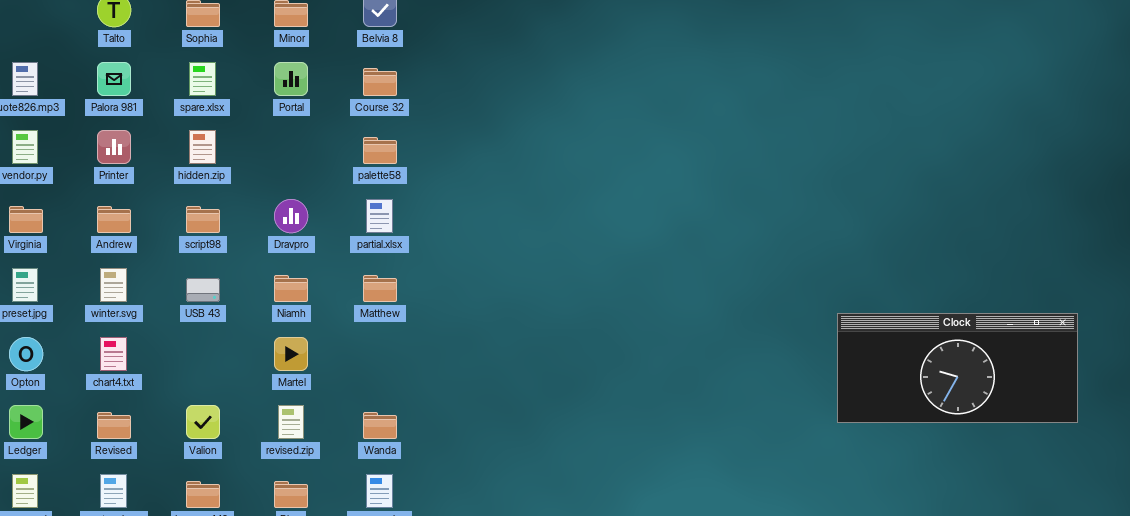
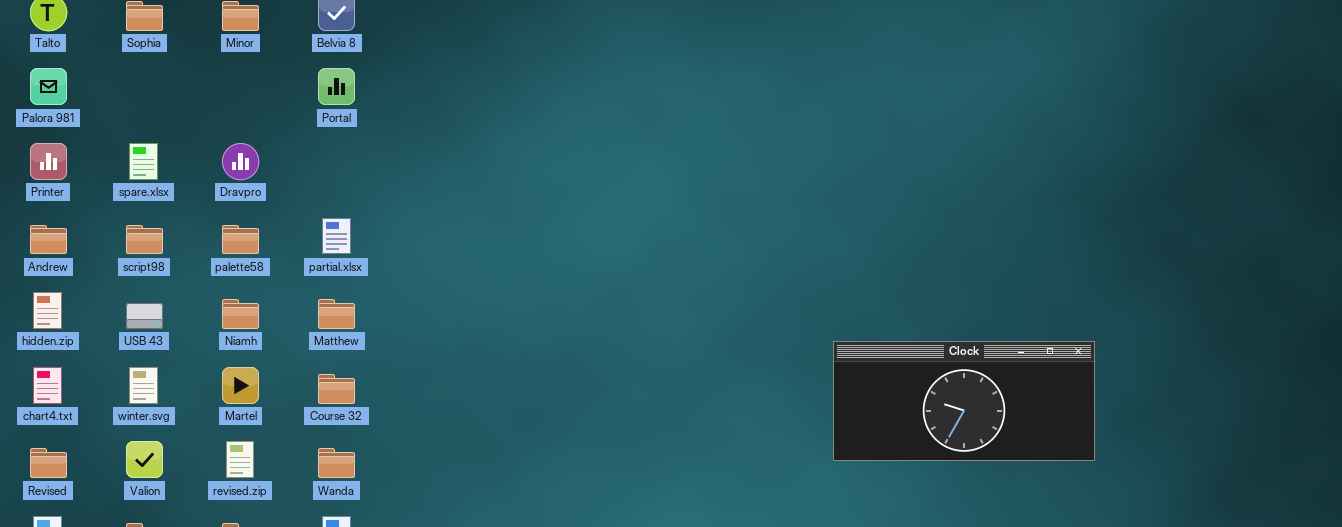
spare.xlsx: [189,62,216,96] -> [129,143,158,180], moved
Portal: [274,62,308,96] -> [318,68,355,105], moved
Course 32: [363,68,397,96] -> [318,374,355,404], moved
hidden.zip: [189,130,216,164] -> [33,292,62,329], moved
palette58: [363,137,397,164] -> [222,225,259,254], moved
Dravpro: [274,199,308,233] -> [222,143,259,180], moved
winter.svg: [100,268,127,302] -> [129,367,158,404], moved

